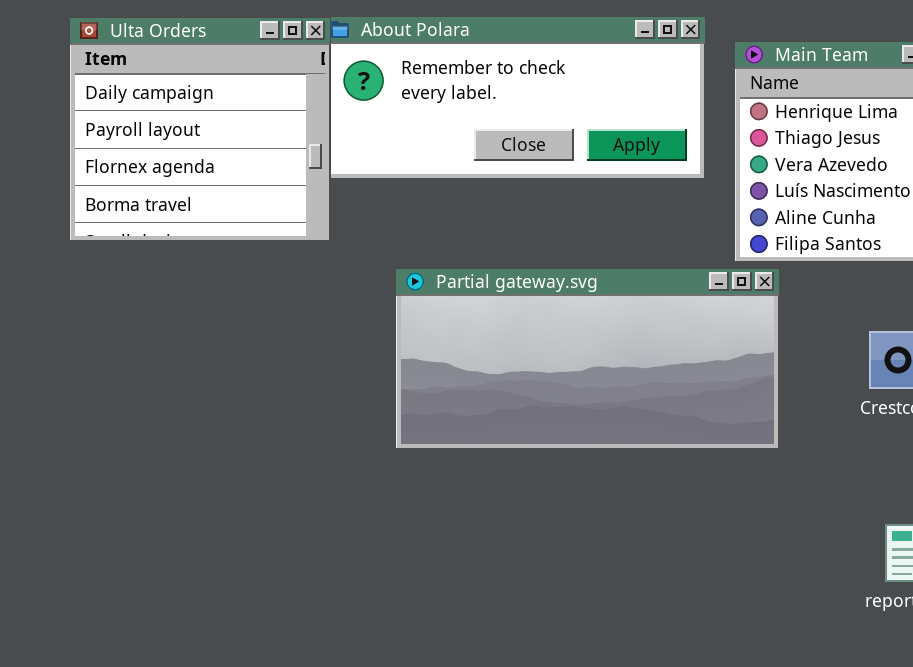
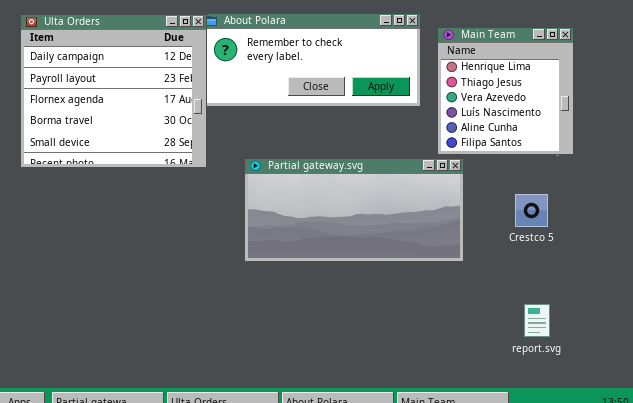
Ulta Orders: [69,17,331,242] -> [20,14,207,168], resized

